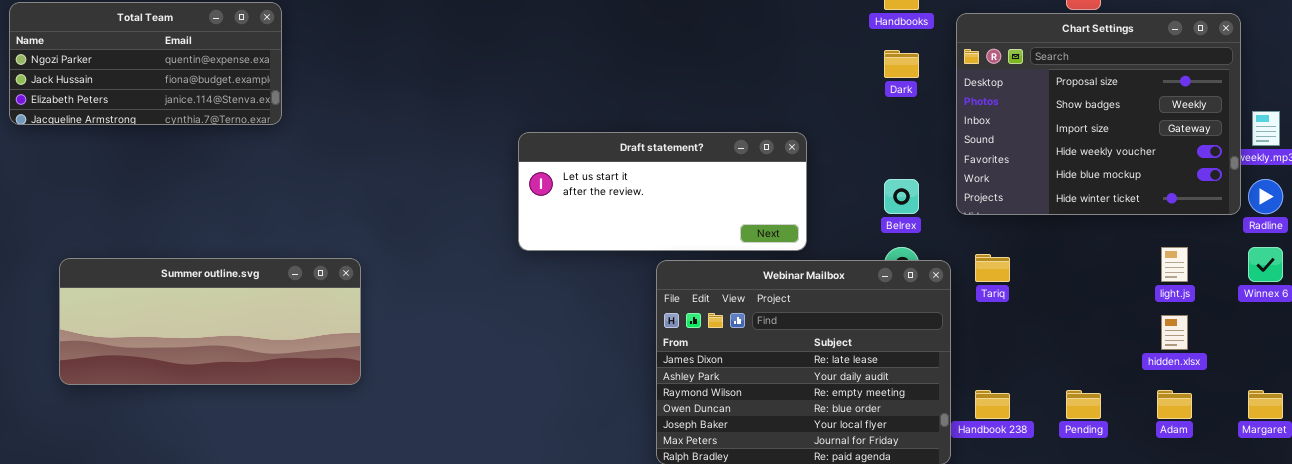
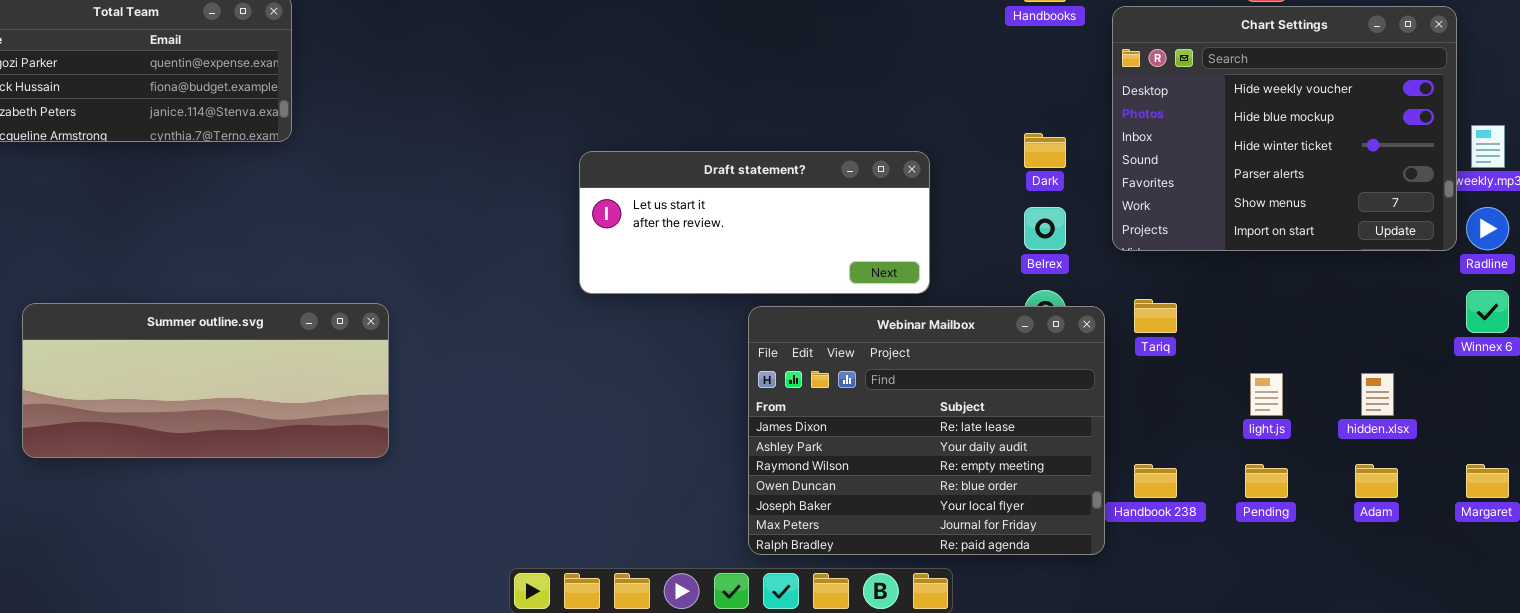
Chart Settings: [956,13,1241,215] -> [1112,6,1457,251], scrolled down 3 rows
Dark: [884,50,919,78] -> [1024,133,1066,168], moved
light.js: [1161,247,1188,282] -> [1250,373,1283,416], moved

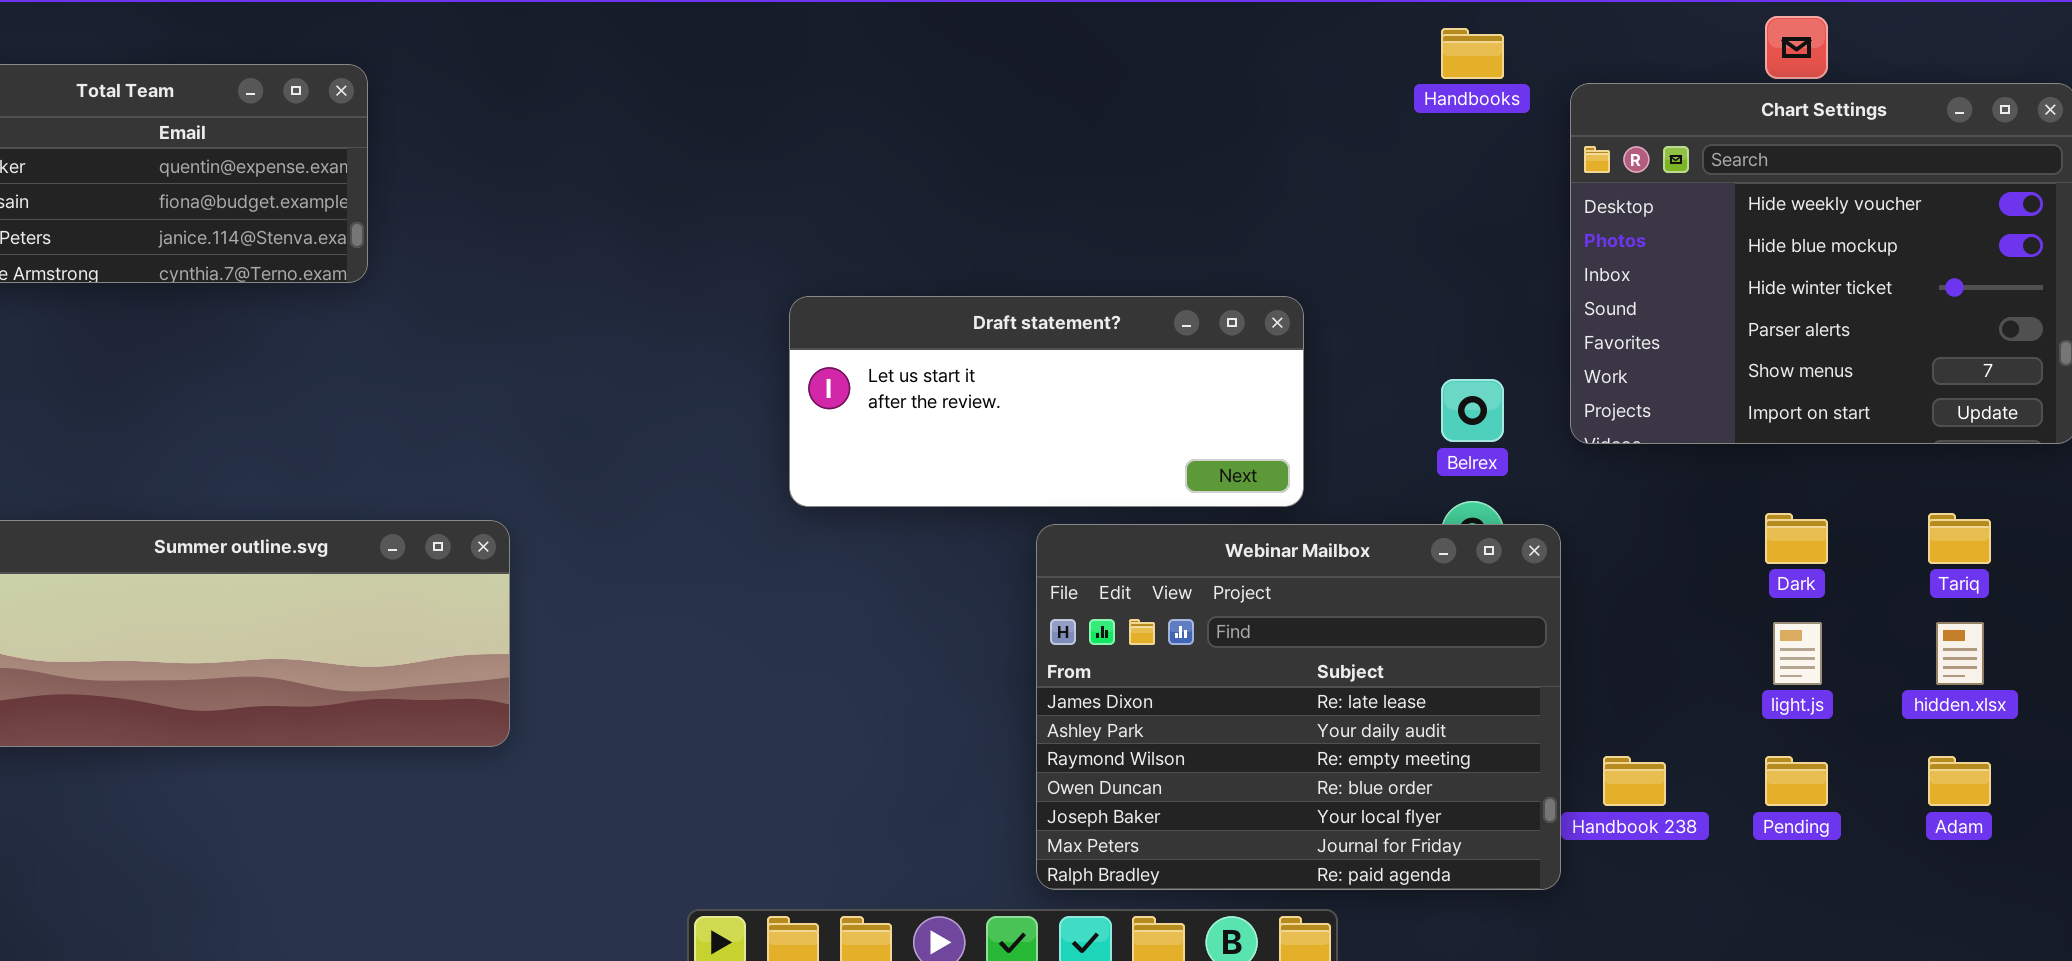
Dark: [1024,133,1066,168] -> [1765,513,1828,564], moved
Tariq: [1134,299,1177,333] -> [1928,513,1991,564], moved

